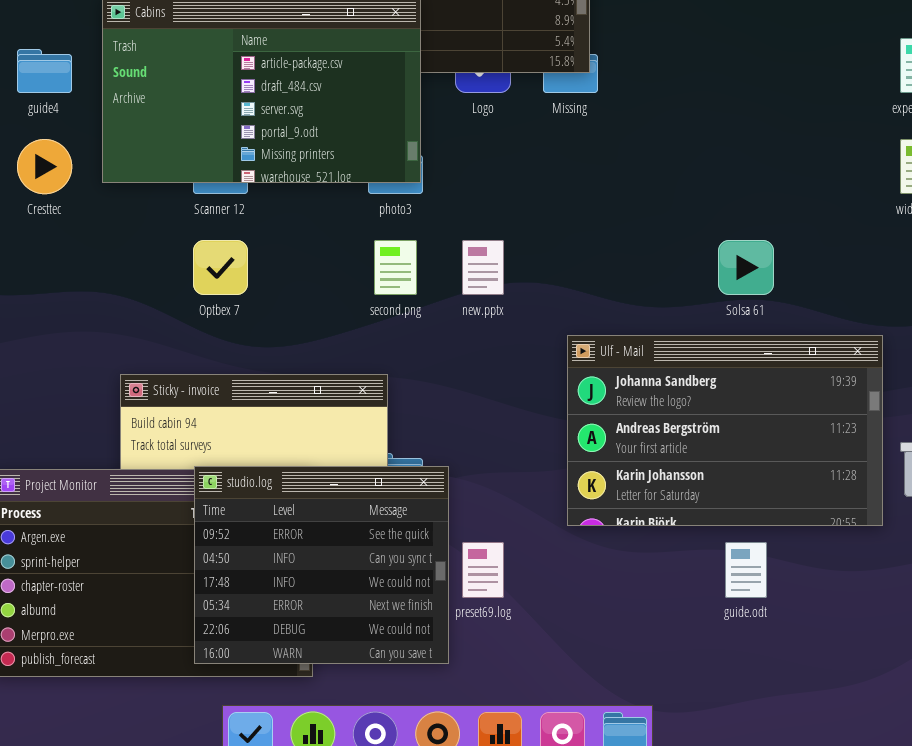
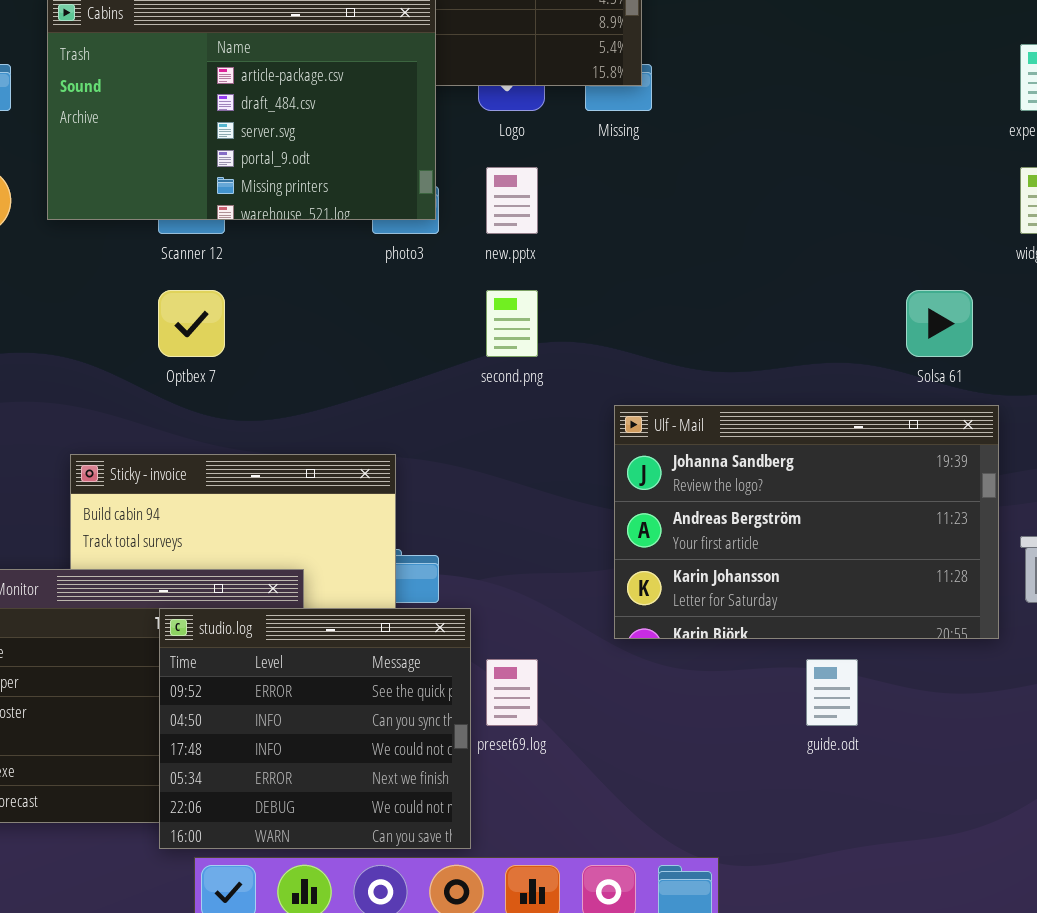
second.png: [374,240,417,295] -> [486,290,538,357], moved
new.pptx: [462,240,504,295] -> [486,167,538,234], moved
Solsa 61: [718,240,774,295] -> [906,290,973,357], moved
studio.log: [194,466,449,664] -> [159,608,471,849], moved

